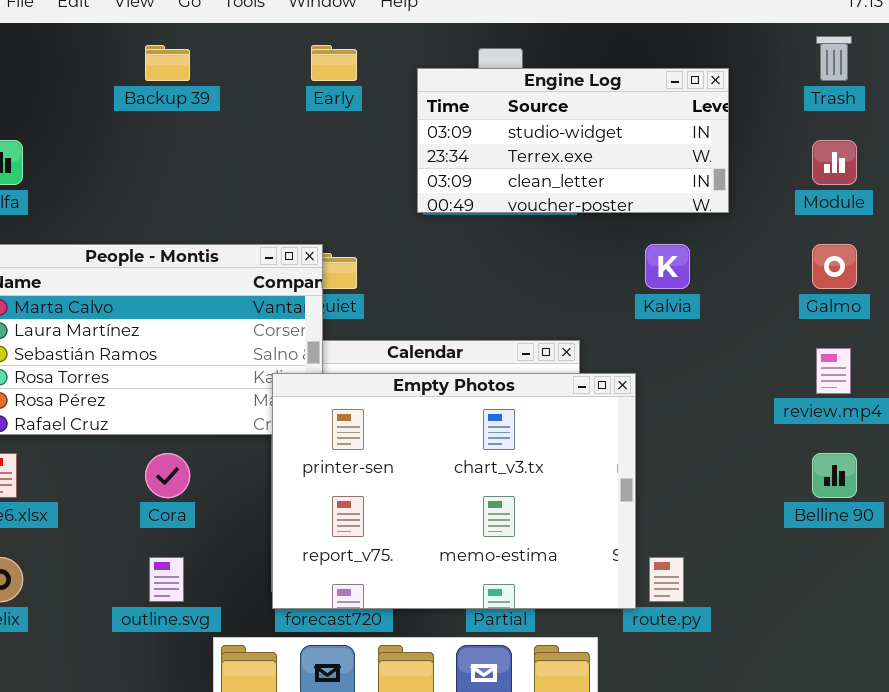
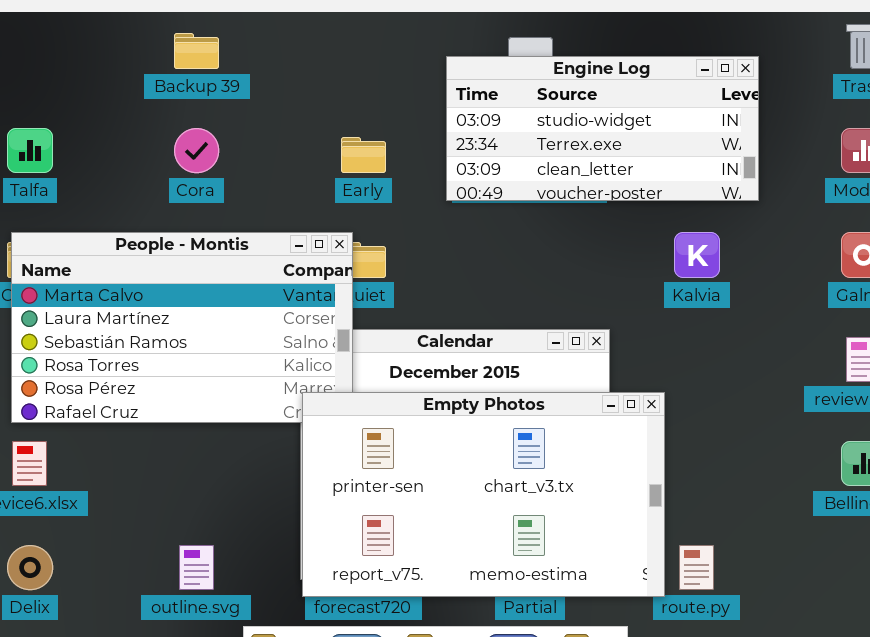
Early: [311,45,357,81] -> [341,137,386,173], moved
Empty Photos: [272,373,636,609] -> [302,392,665,597], resized
Cora: [145,453,190,498] -> [174,128,219,173], moved

